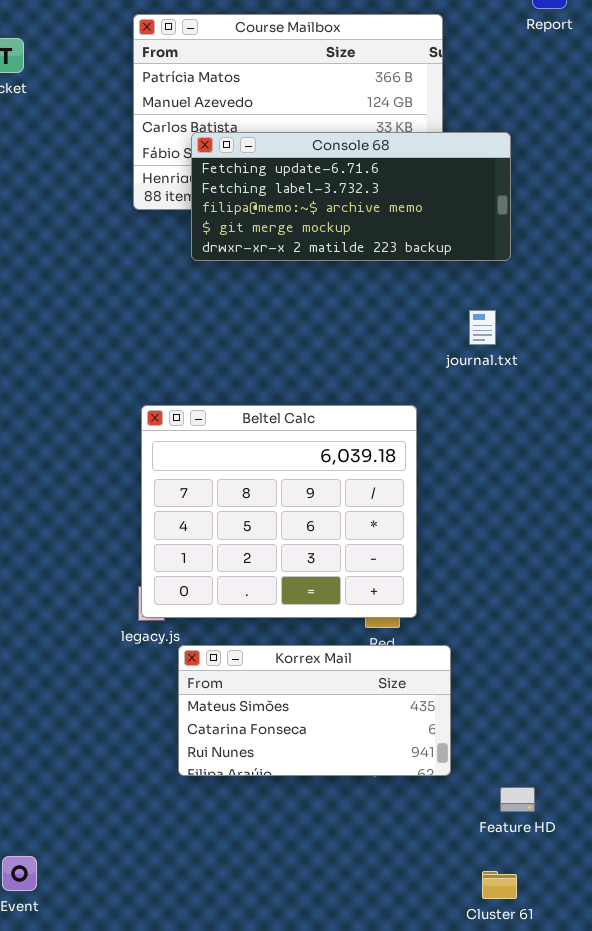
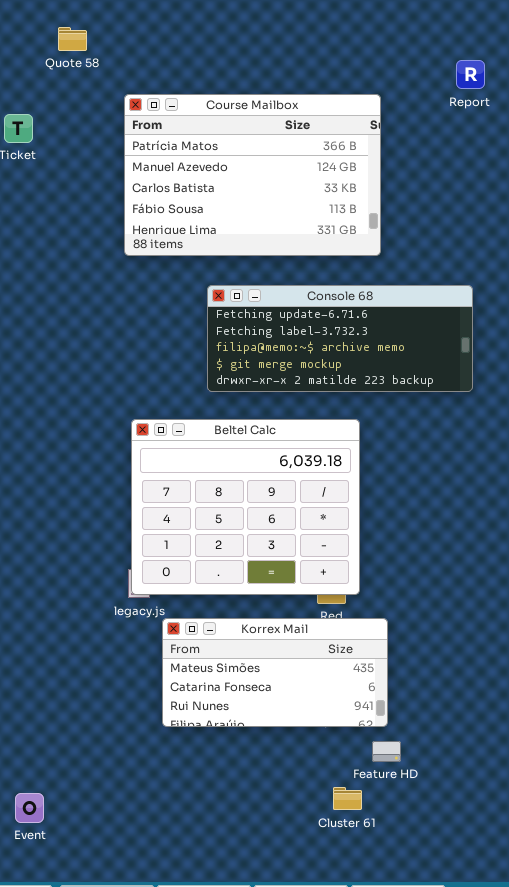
Console 68: [191,132,511,261] -> [207,285,473,392], moved
Feature HD: [500,787,535,812] -> [372,741,401,762], moved
Cluster 61: [482,871,517,899] -> [333,787,362,810], moved

